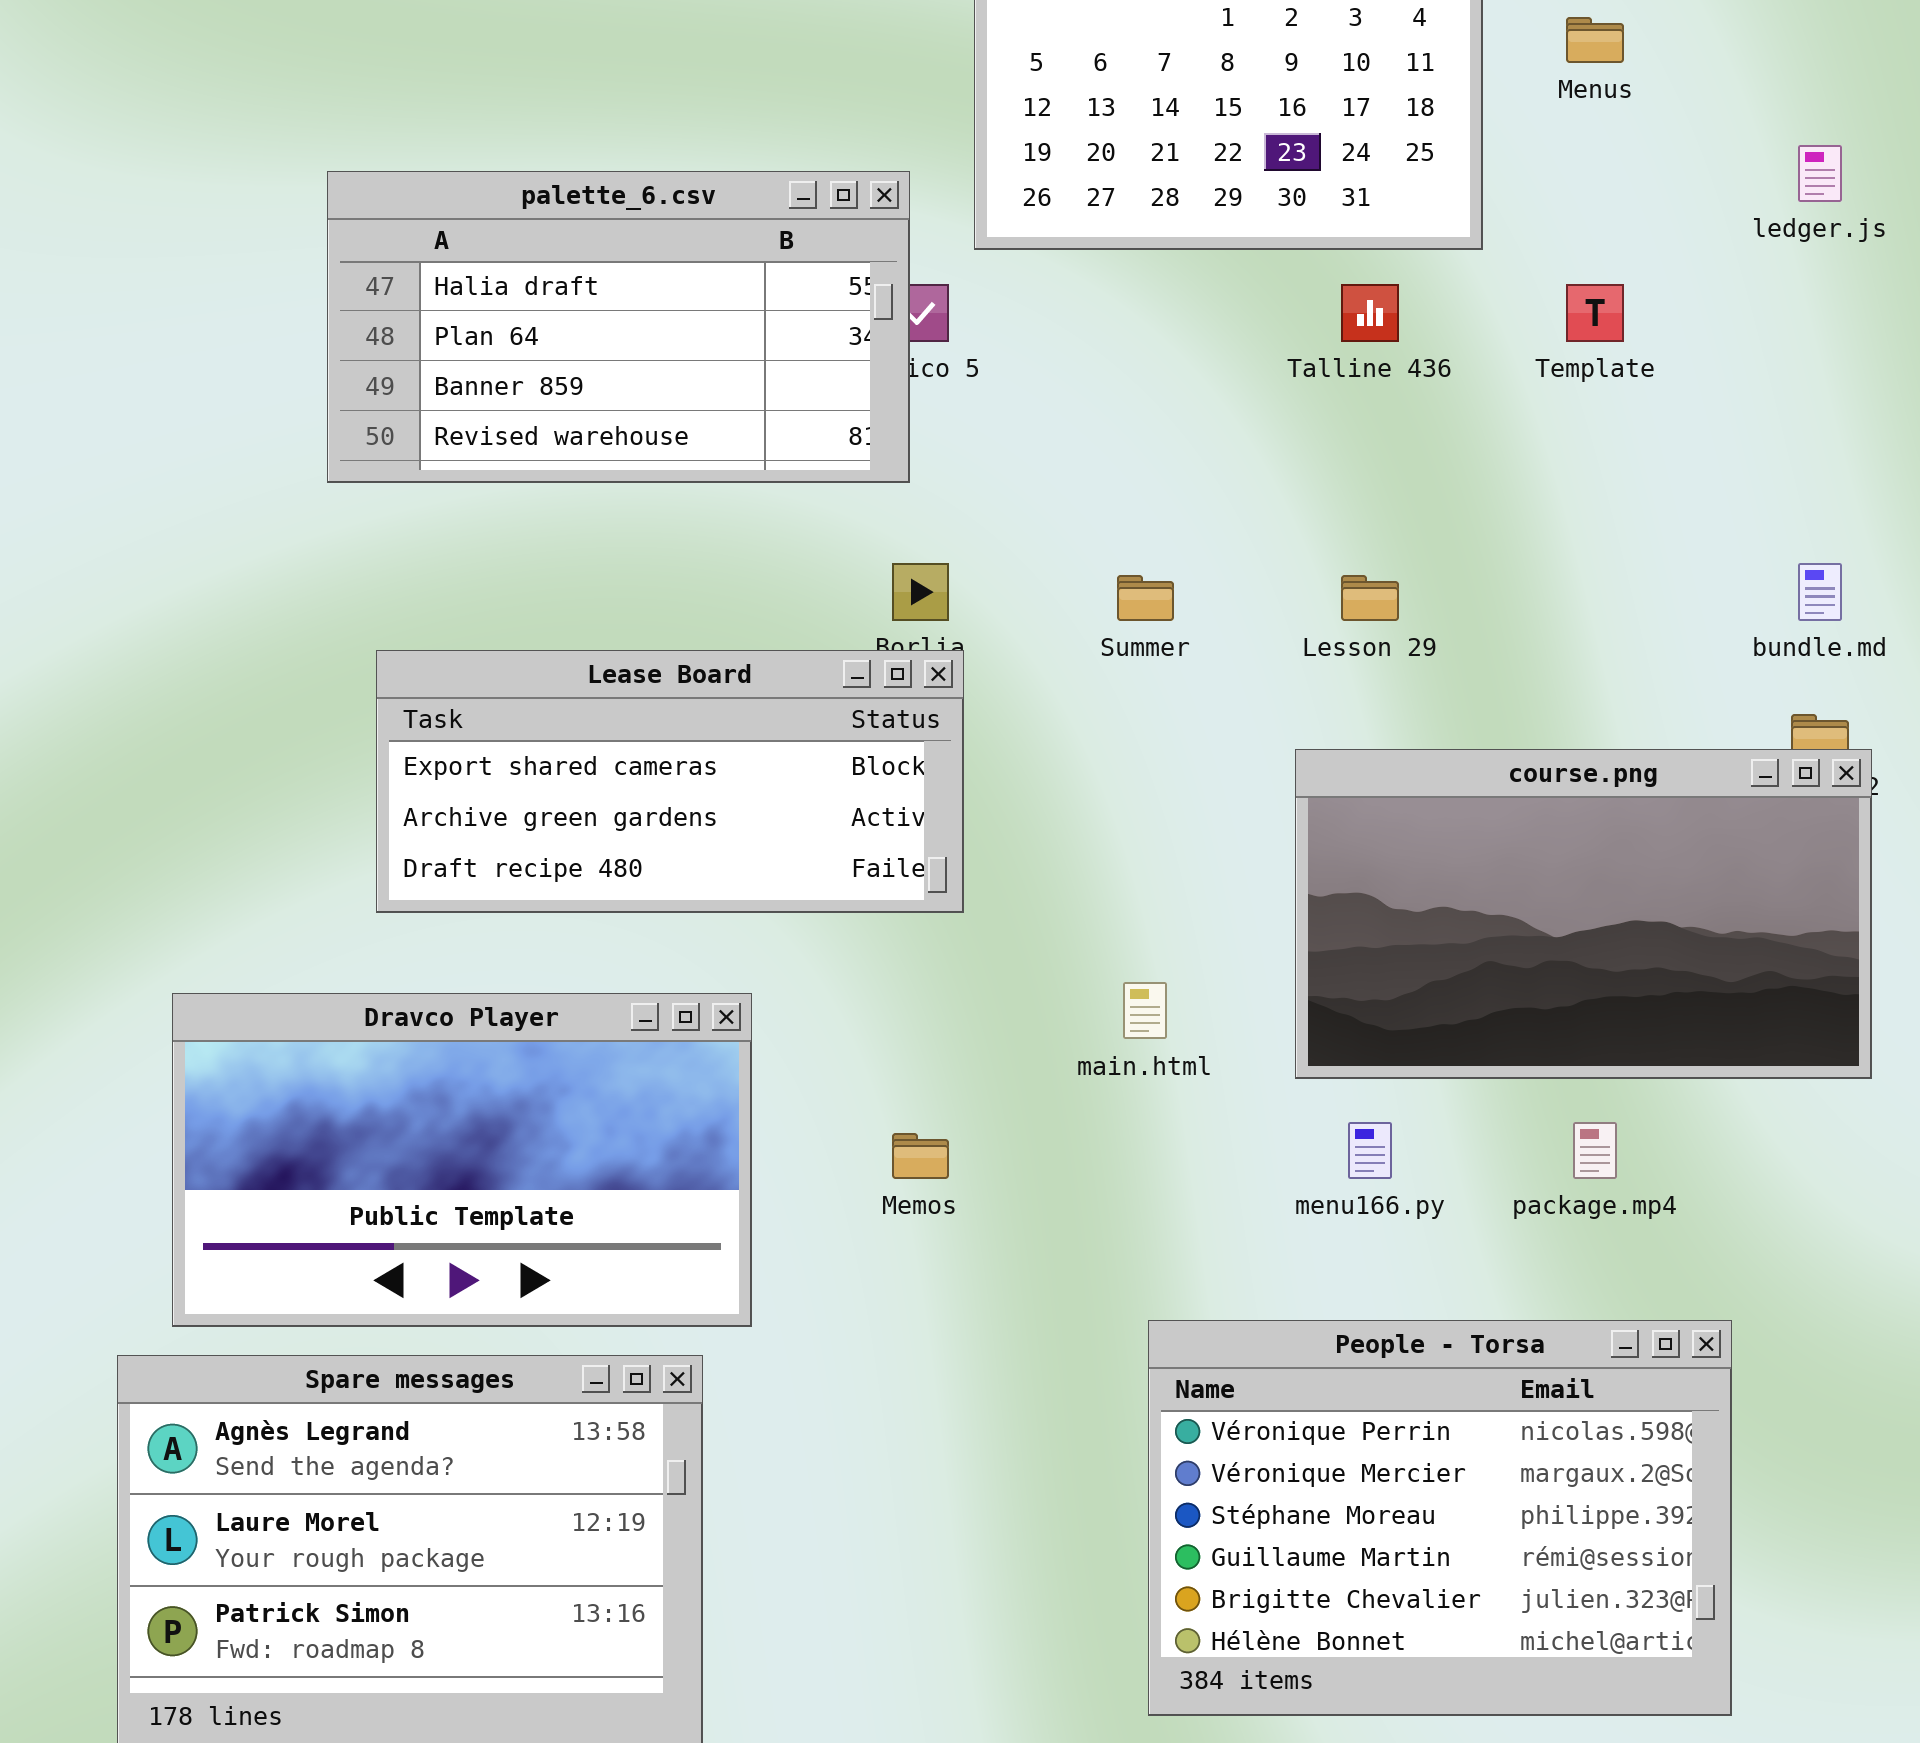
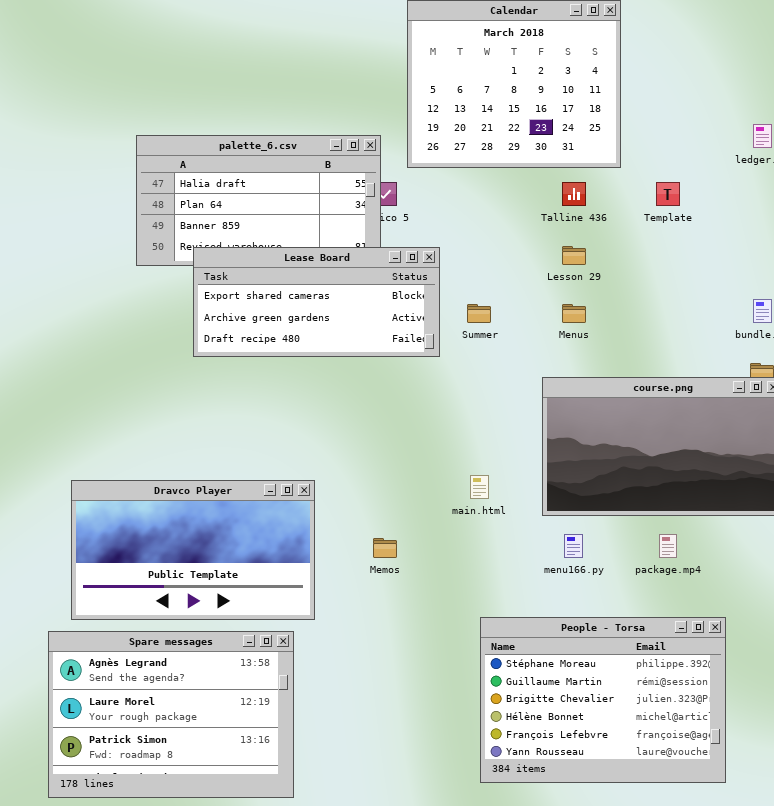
Menus: [1566,17,1624,63] -> [562,304,586,323], moved
Lesson 29: [1341,575,1399,621] -> [562,246,586,265], moved
Lease Board: [376,650,964,913] -> [193,247,440,357], moved
People - Torsa: [1148,1320,1732,1716] -> [480,617,726,783], scrolled down 2 rows

